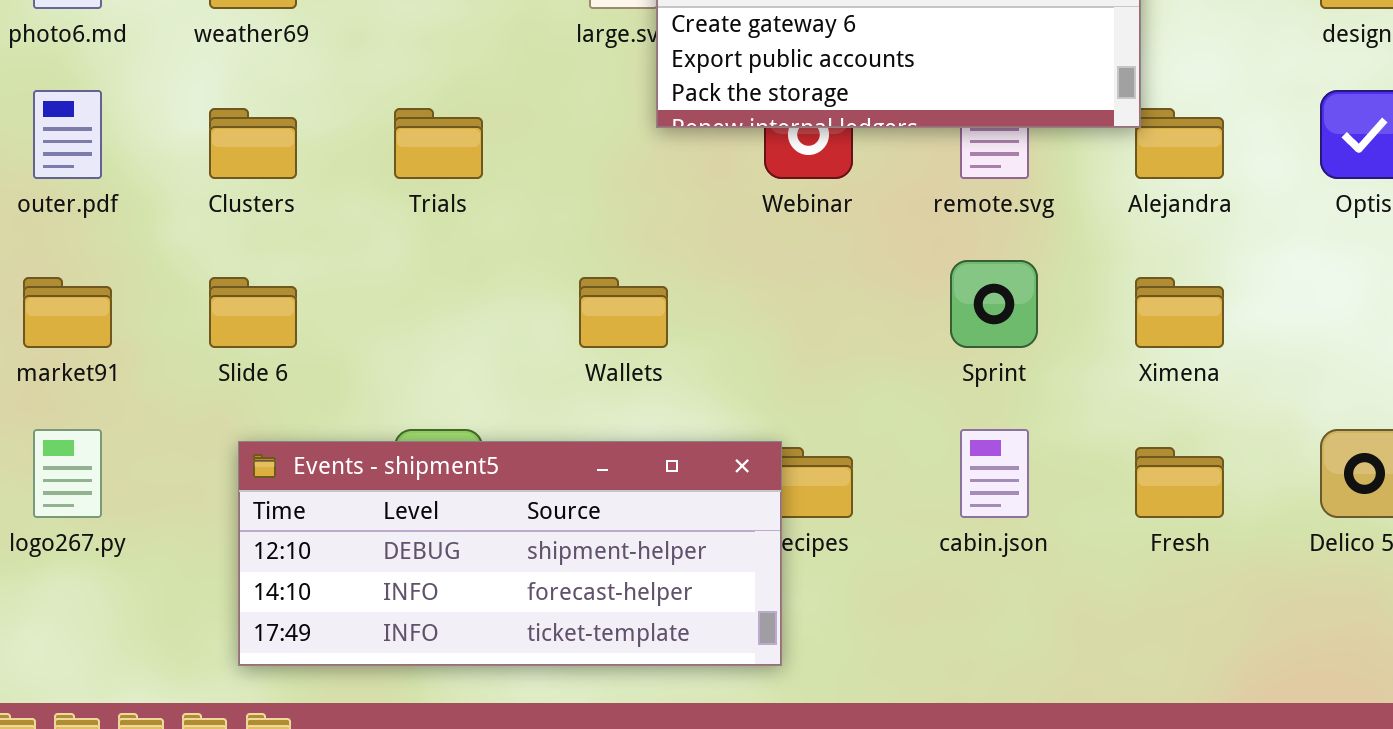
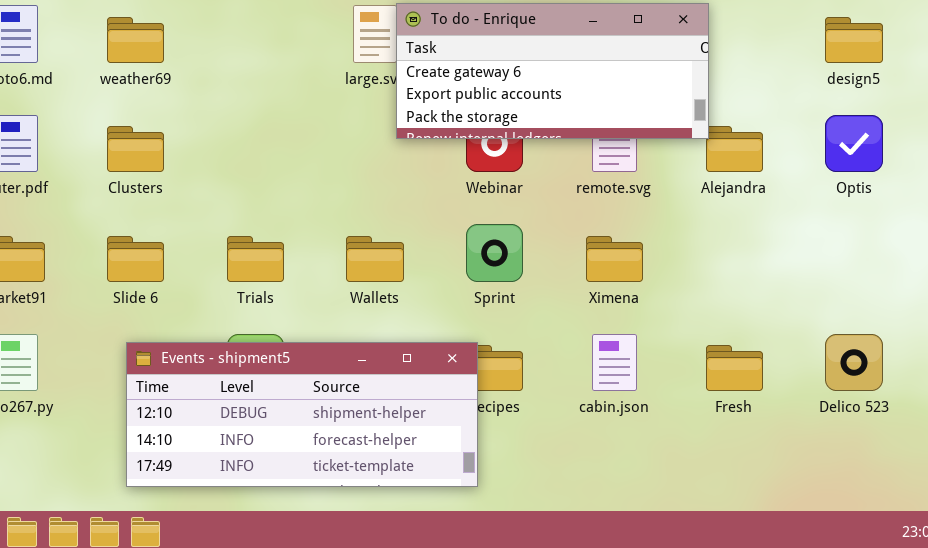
Trials: [394,108,483,179] -> [227,236,284,282], moved
Sprint: [950,260,1038,348] -> [466,224,523,282], moved
Ximena: [1135,277,1224,348] -> [586,236,643,282], moved

